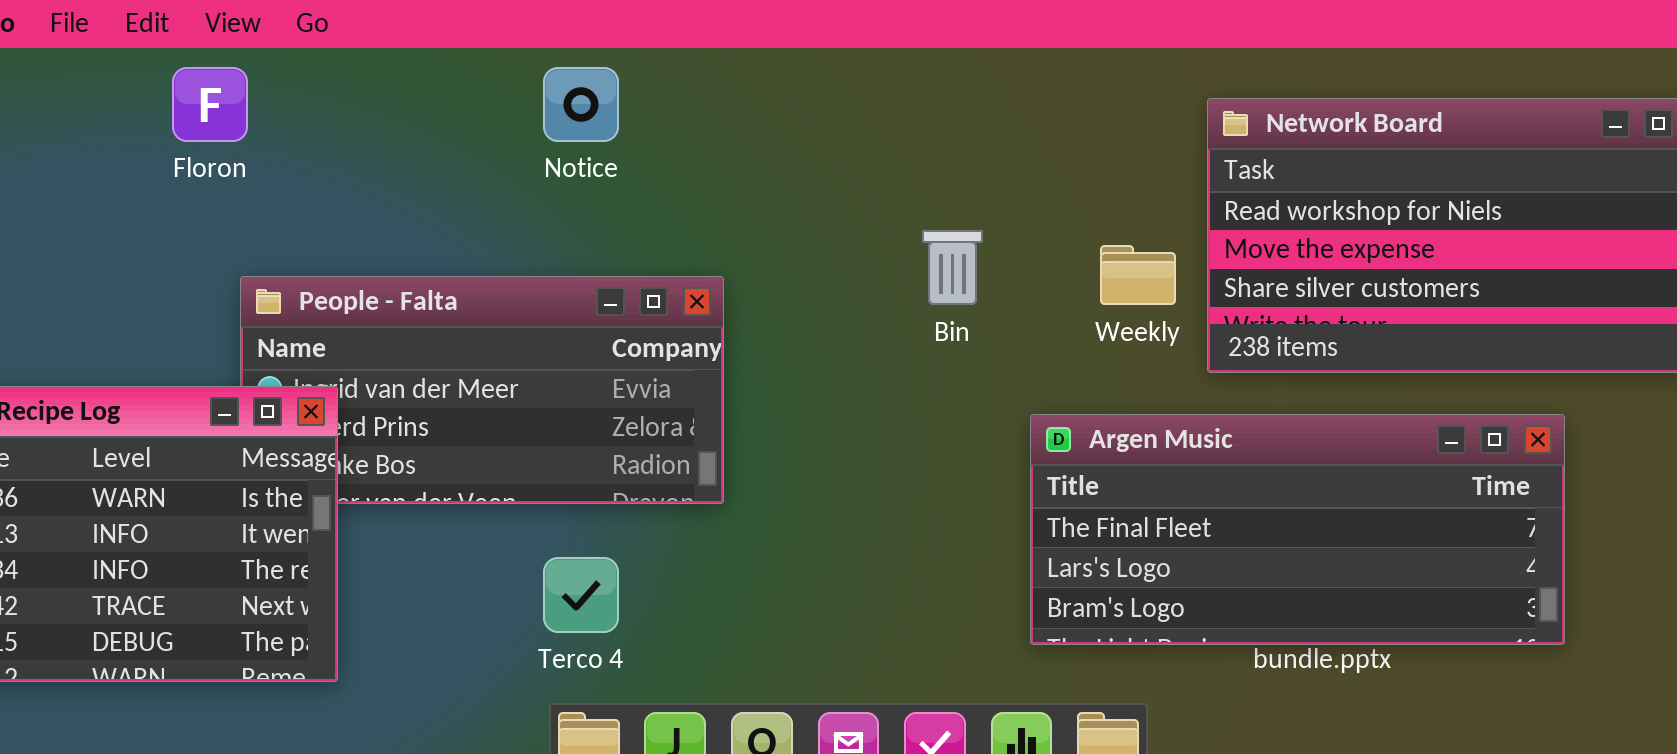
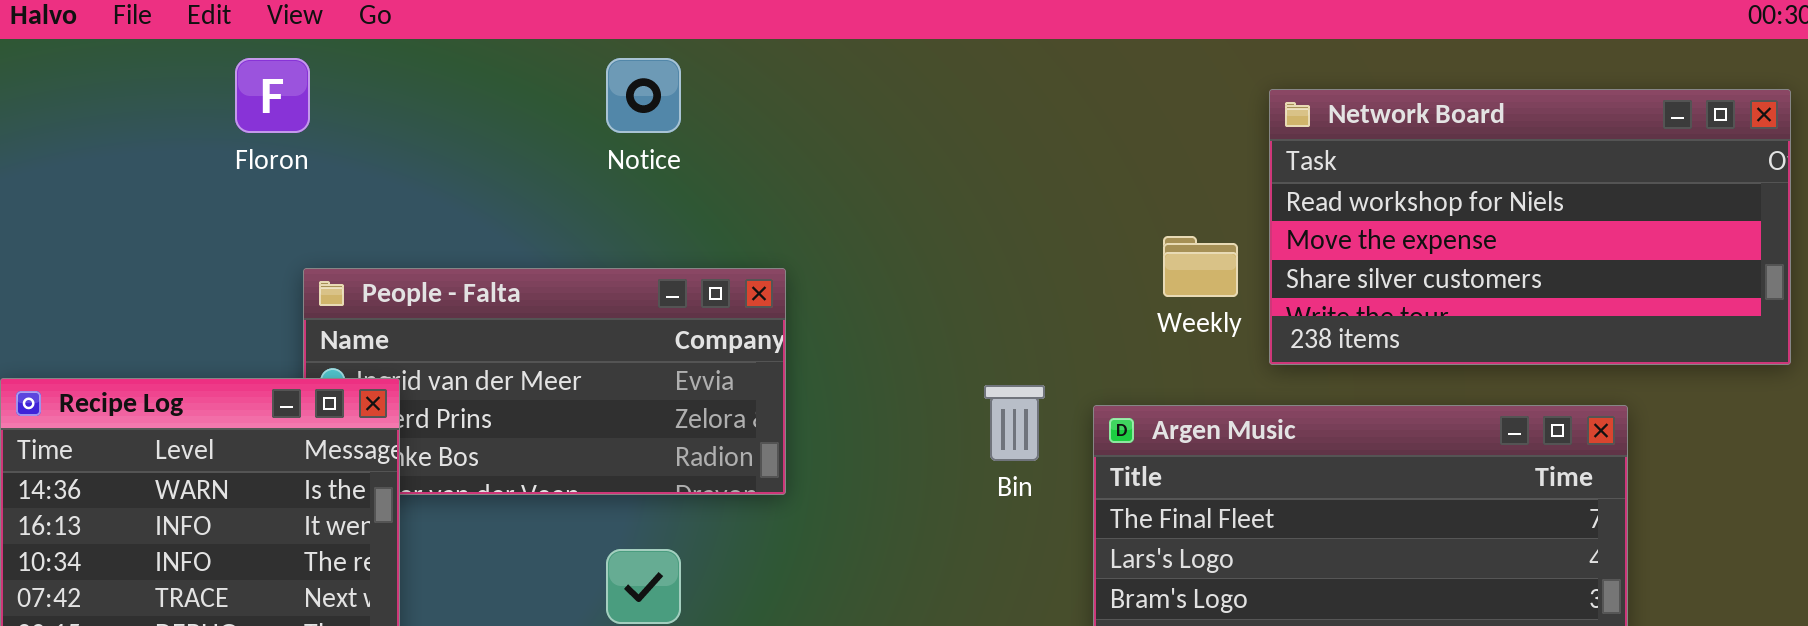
Bin: [922,230,983,305] -> [984,385,1045,461], moved

